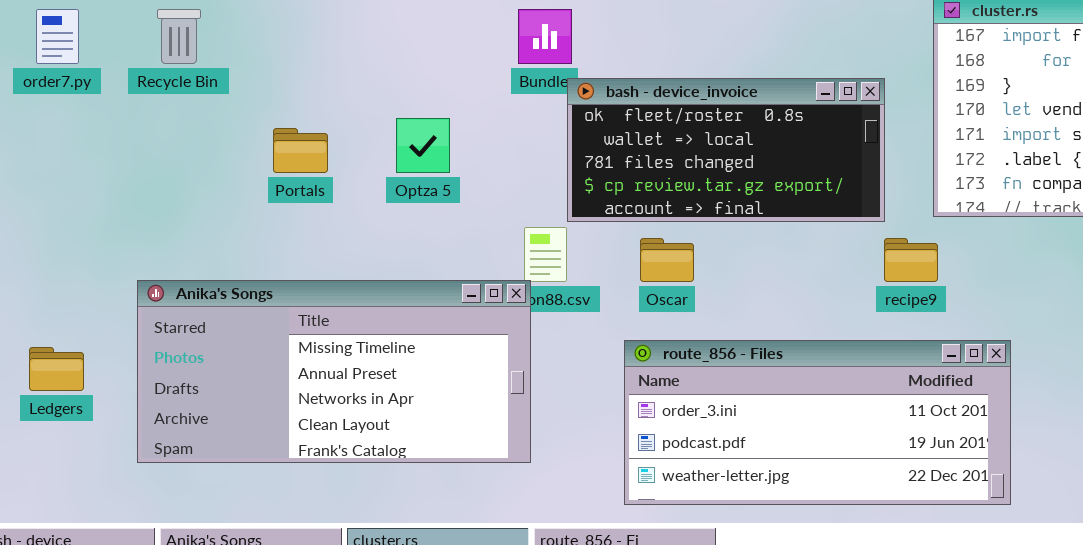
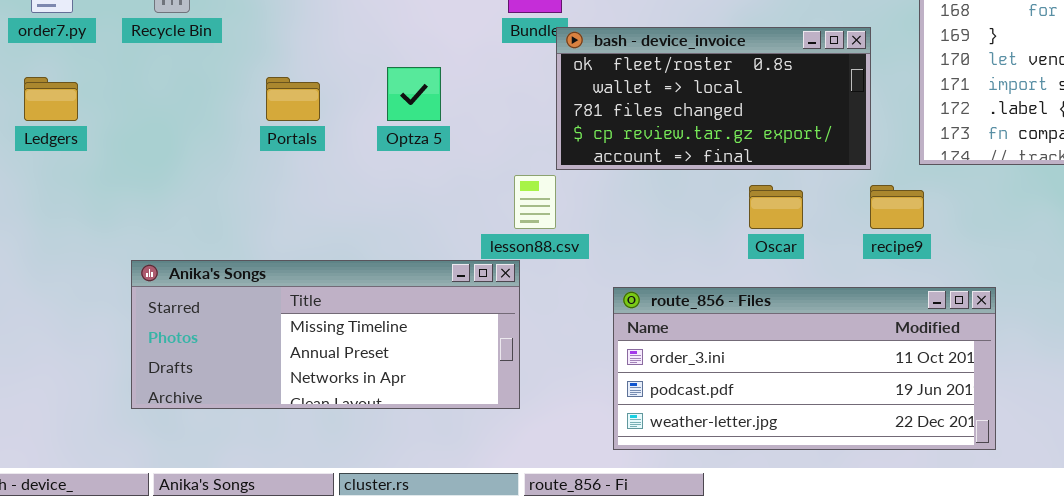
Oscar: [640,238,694,282] -> [749,185,803,229], moved
Anika's Songs: [137,280,531,463] -> [131,260,520,409], resized
Ledgers: [29,347,84,391] -> [24,77,78,121], moved

